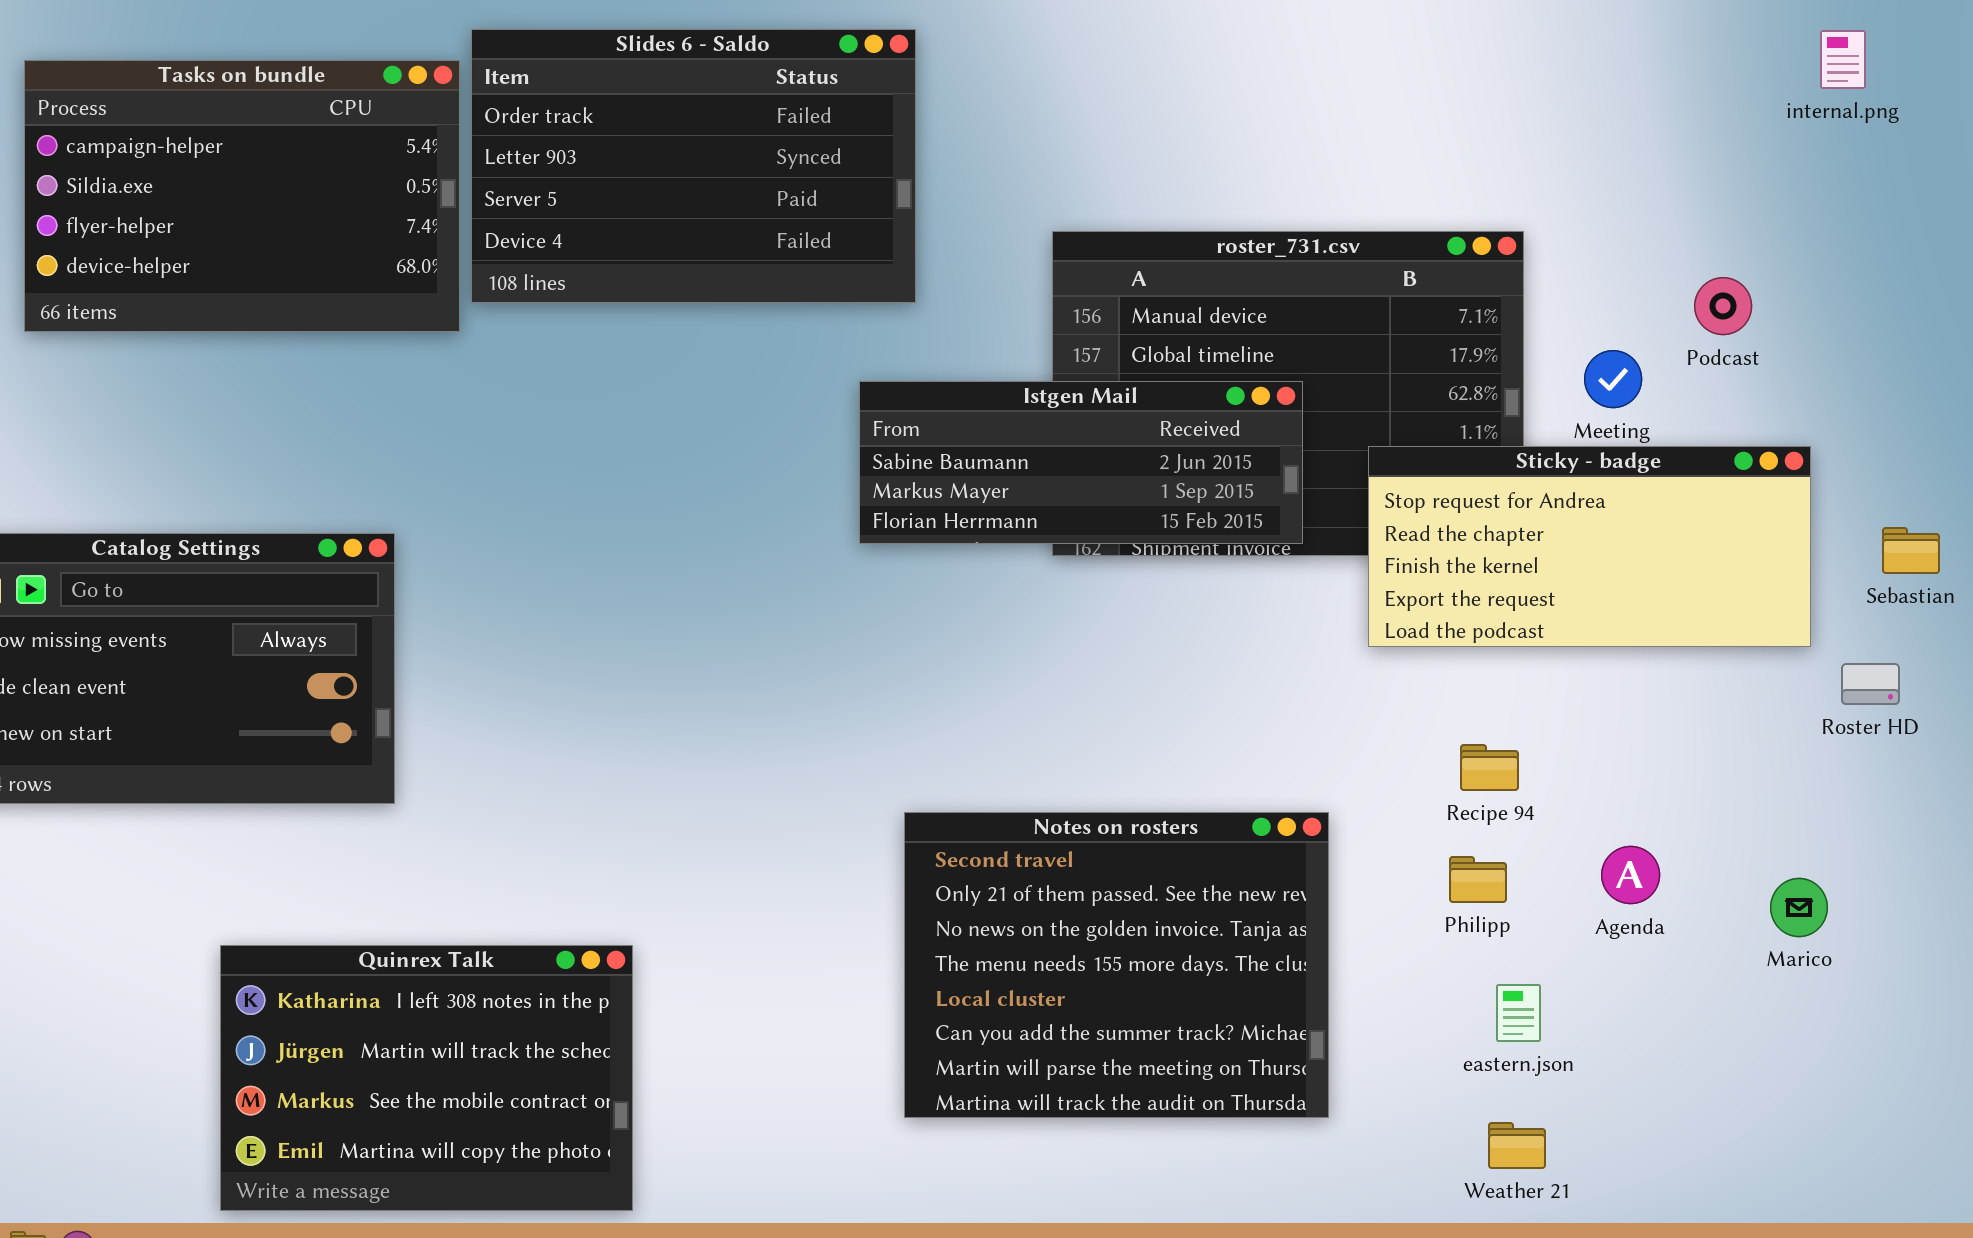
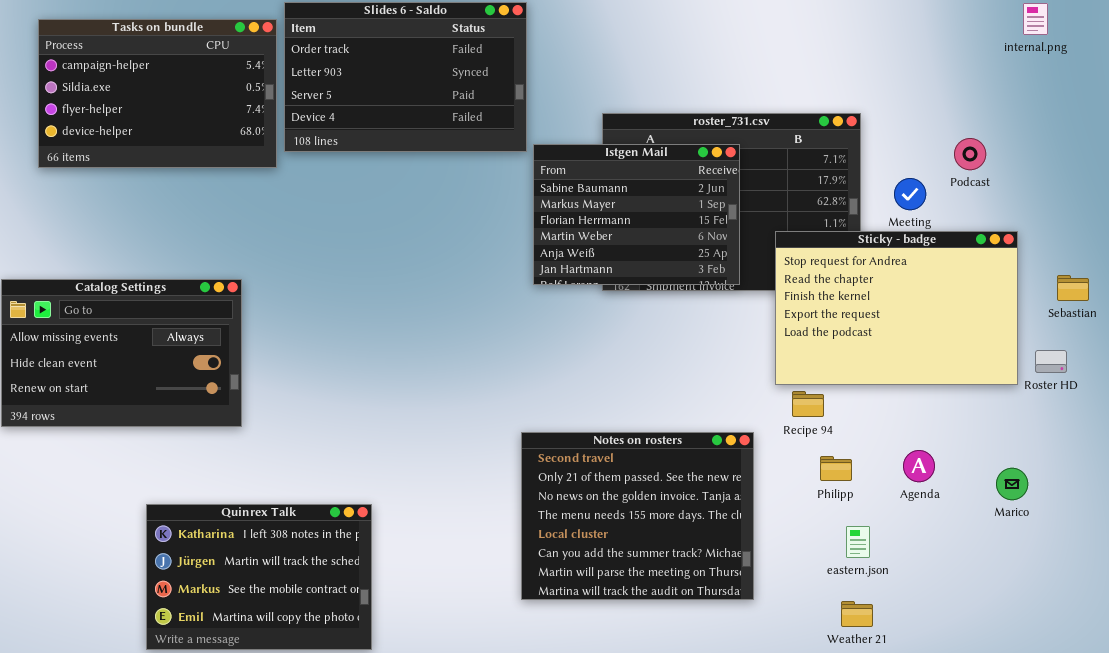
Istgen Mail: [859,381,1303,544] -> [533,144,740,285], resized
Sticky - badge: [1368,446,1811,647] -> [775,231,1018,385], resized
Recipe 94: [1460,744,1519,791] -> [792,391,824,417], moved

